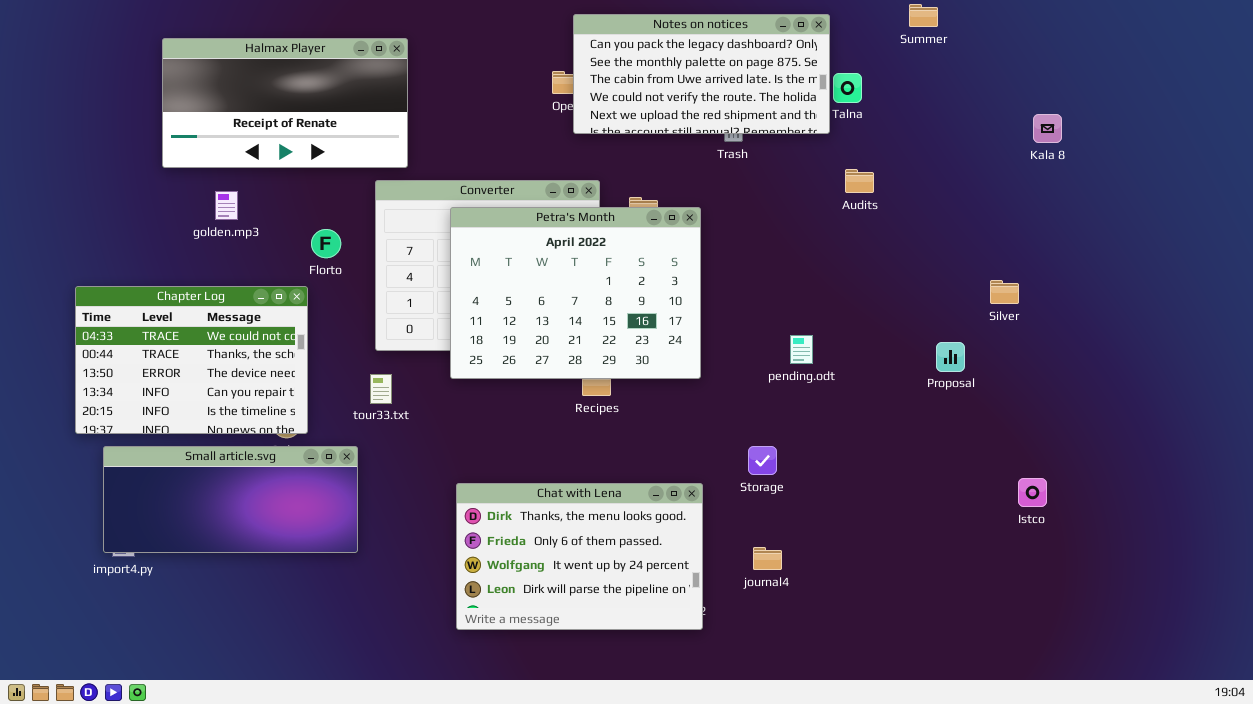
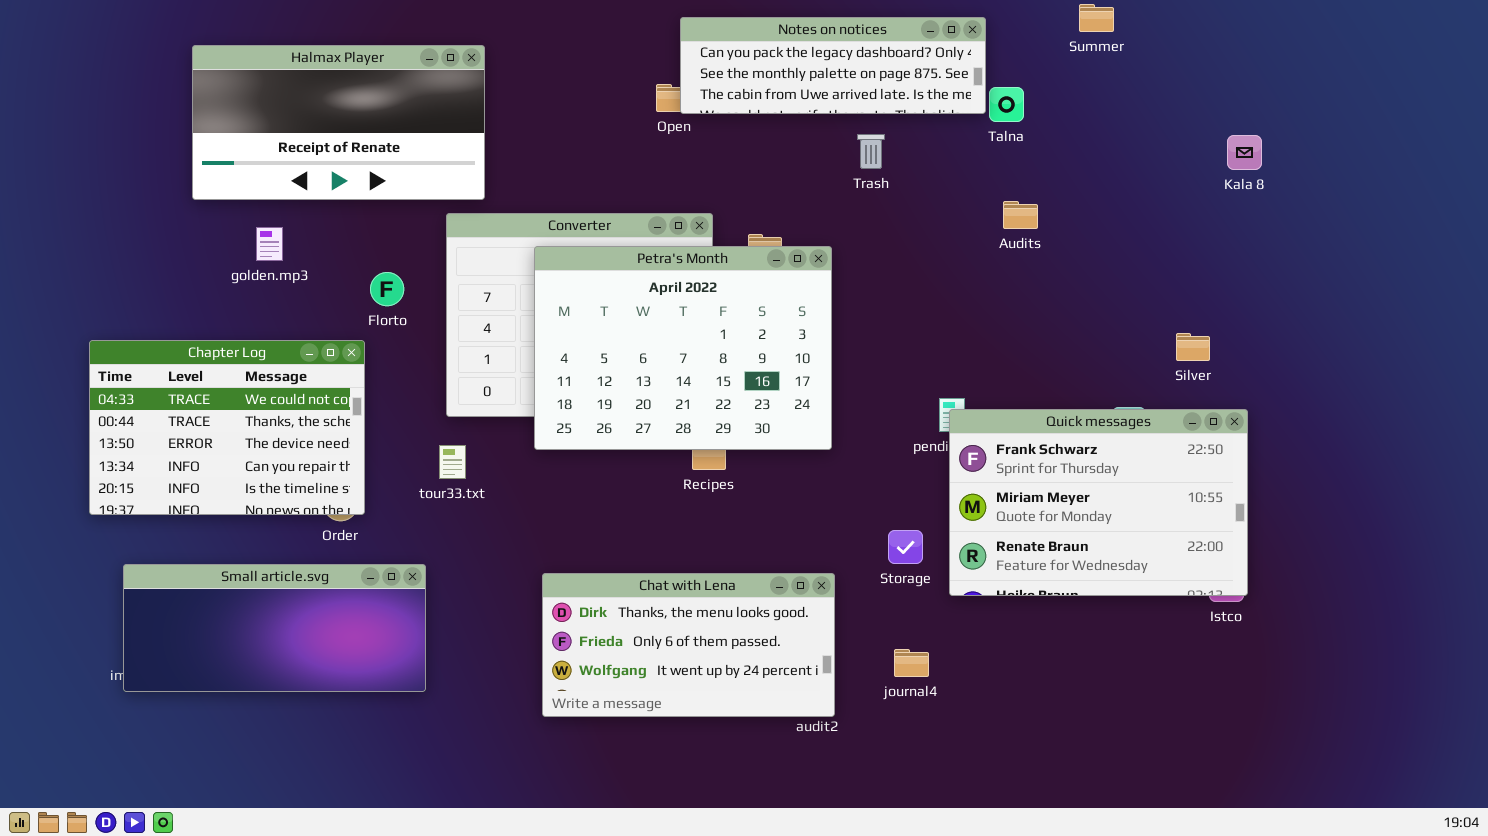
Notes on notices: [573,14,830,134] -> [680,17,986,114], resized
Quick messages: none -> [949,409,1248,596], opened
Small article.svg: [103,446,358,553] -> [123,564,426,692], moved
Chat with Lena: [456,483,703,630] -> [542,573,835,717], resized

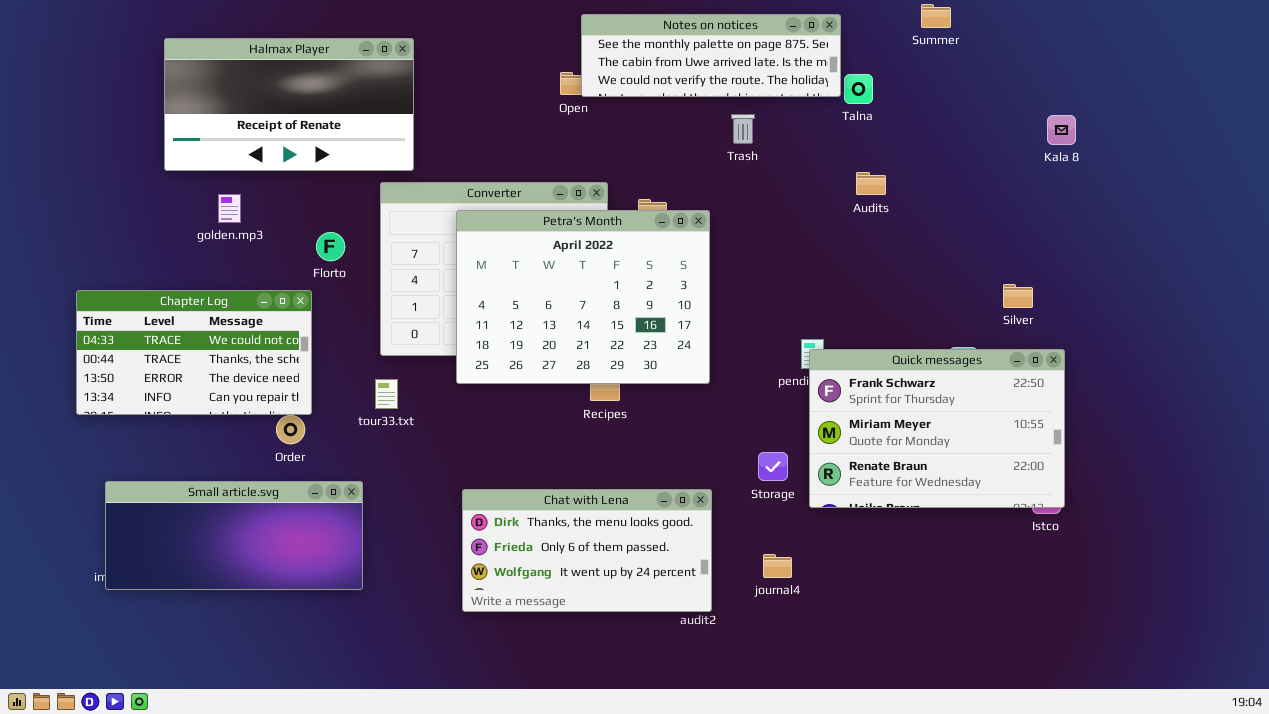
Notes on notices: [680,17,986,114] -> [581,14,841,97], scrolled down 1 row
Chapter Log: [89,340,365,515] -> [76,290,312,415], resized

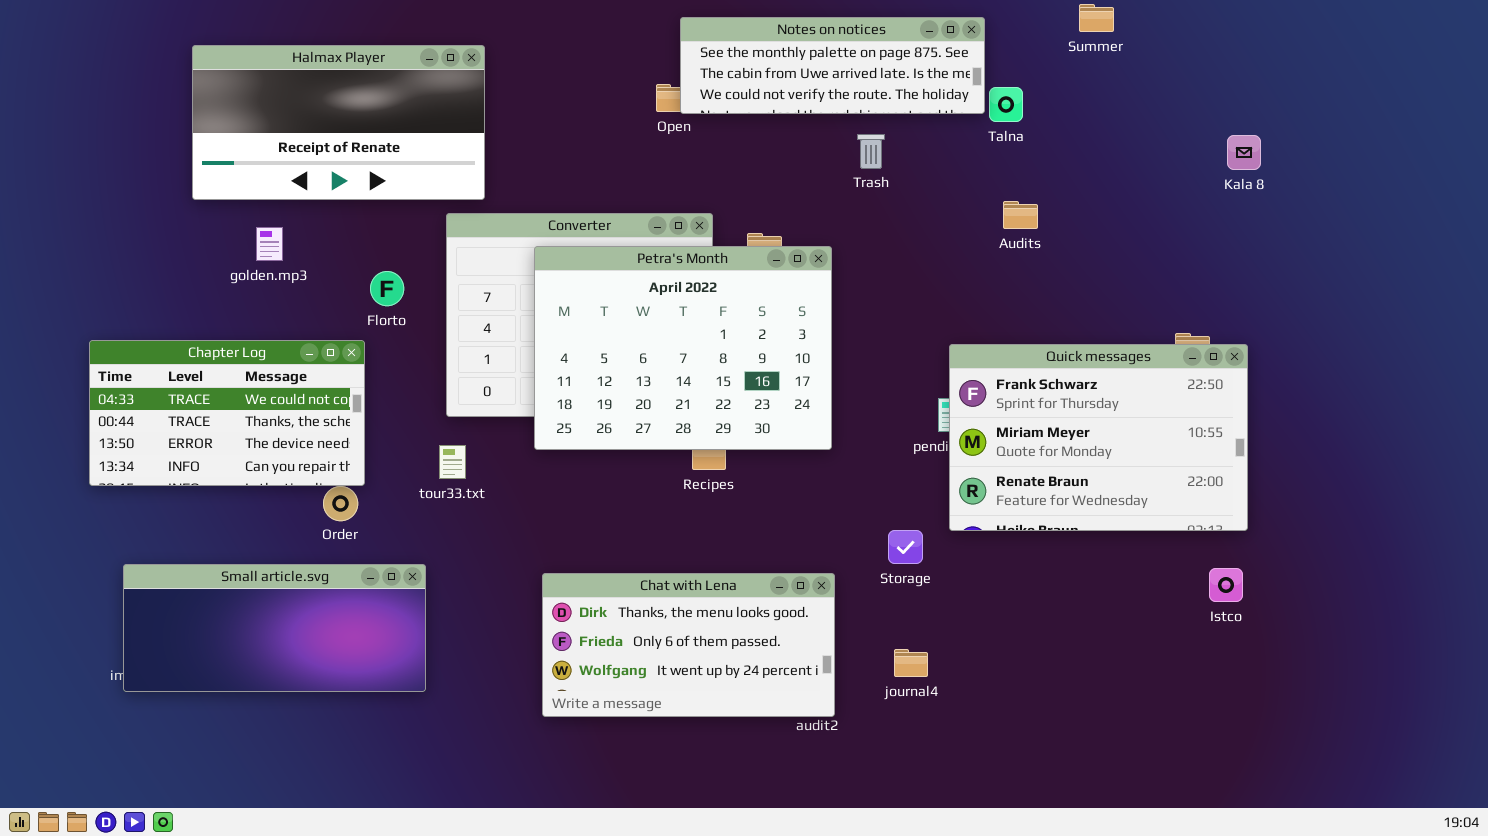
Quick messages: [809,349,1065,508] -> [949,344,1248,531], moved

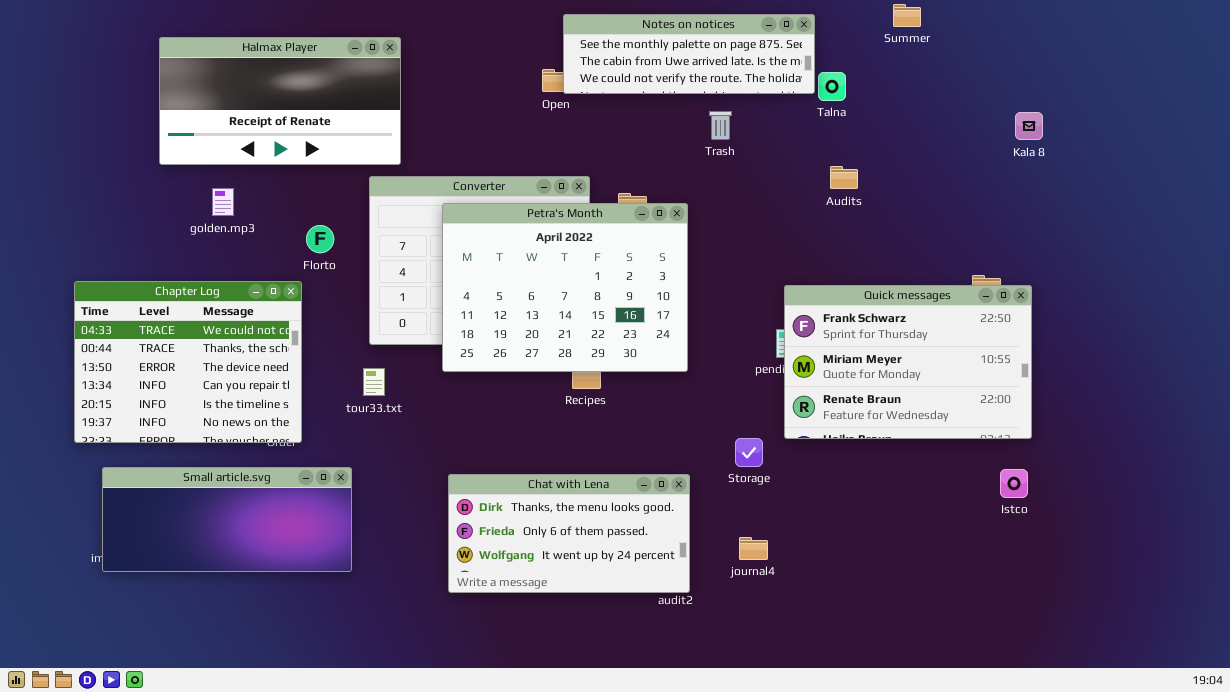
Chapter Log: [89,340,365,486] -> [74,281,302,443], resized

